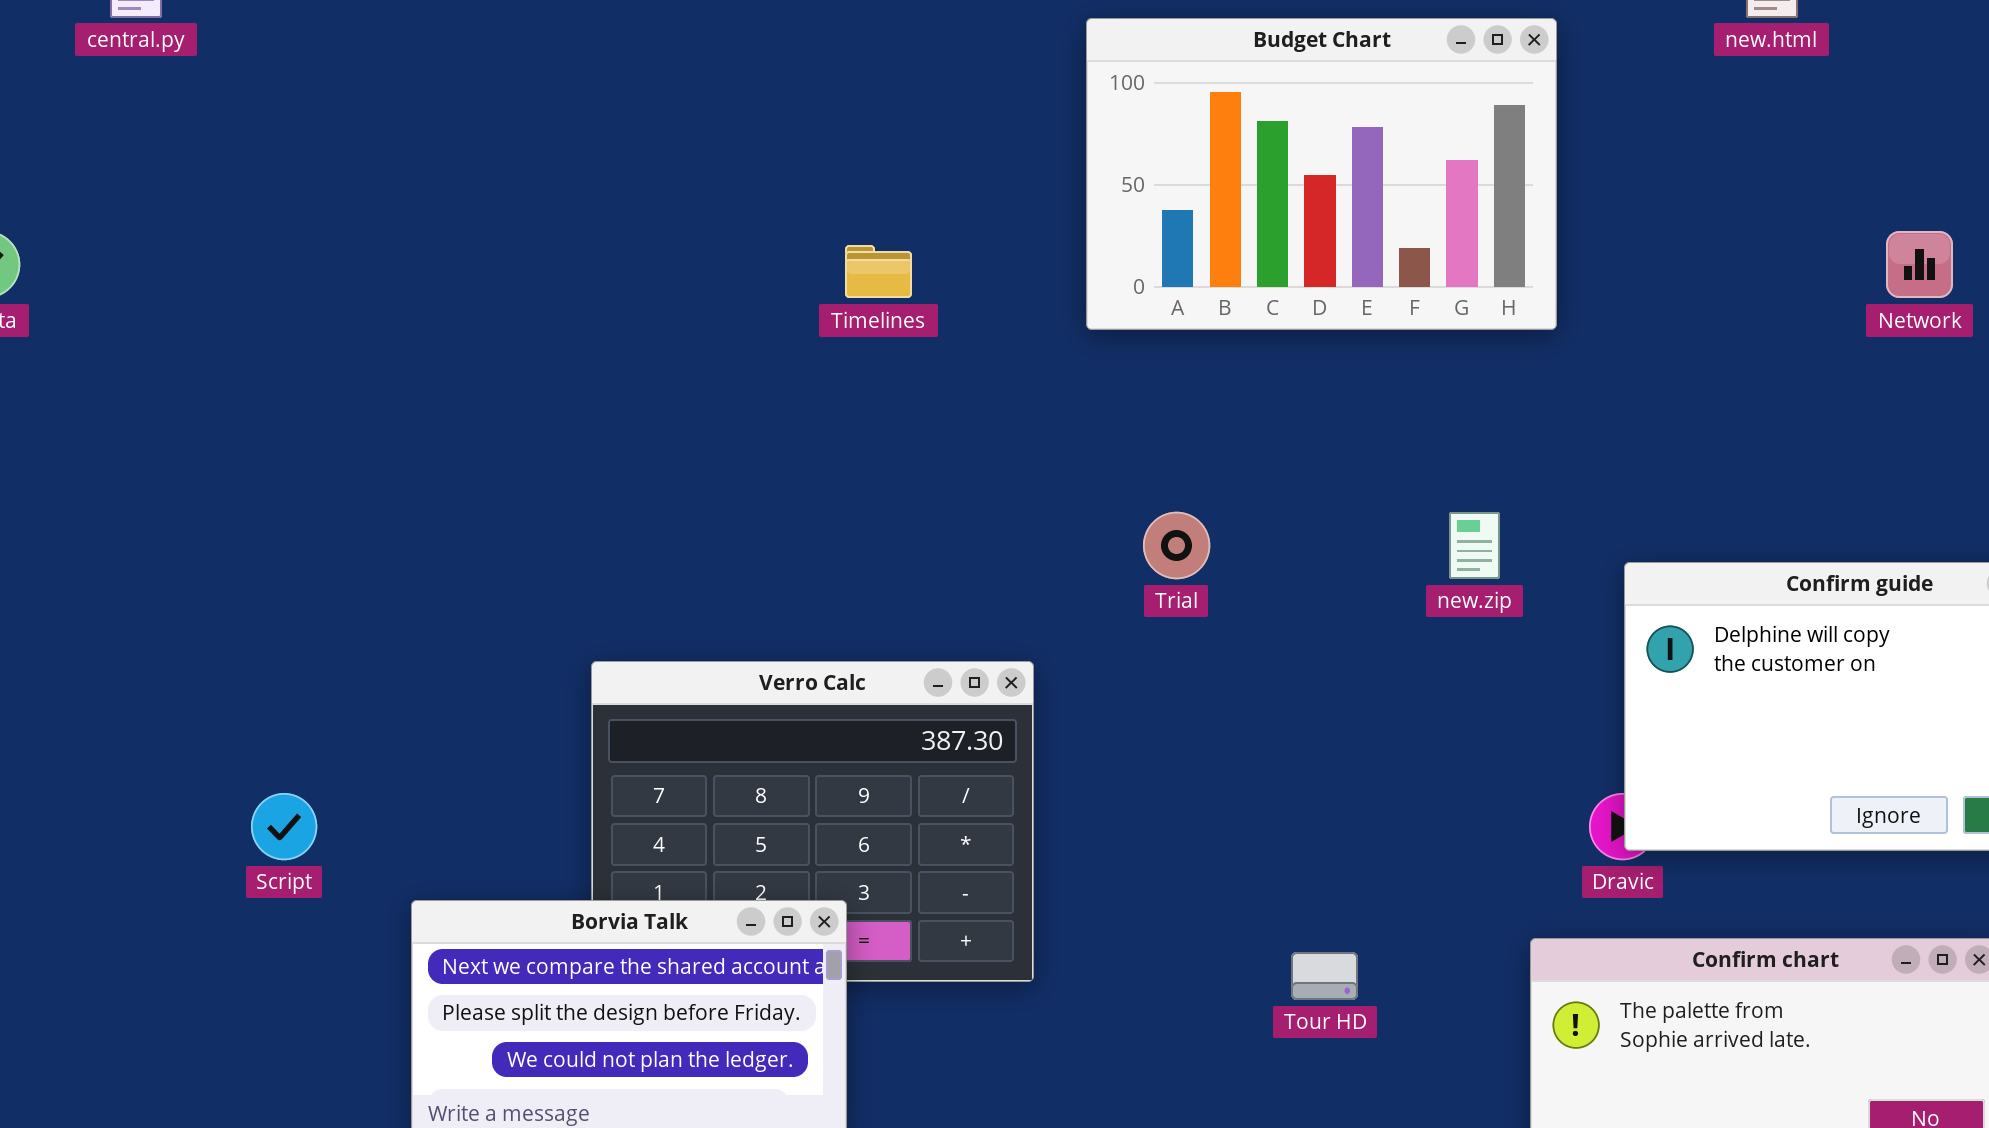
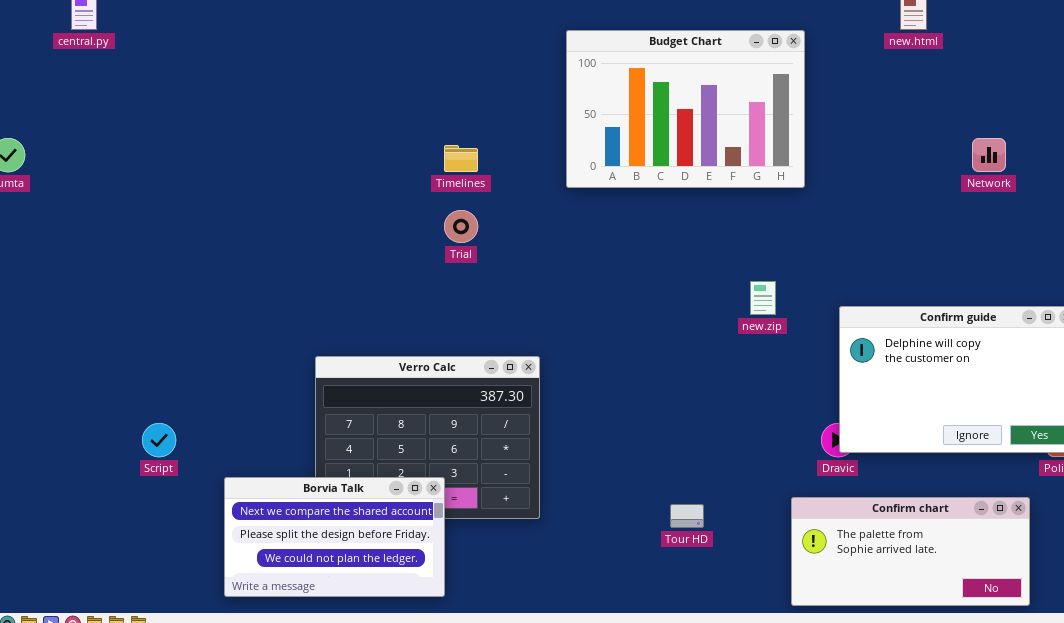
Trial: [1143,512,1210,579] -> [444,210,478,243], moved

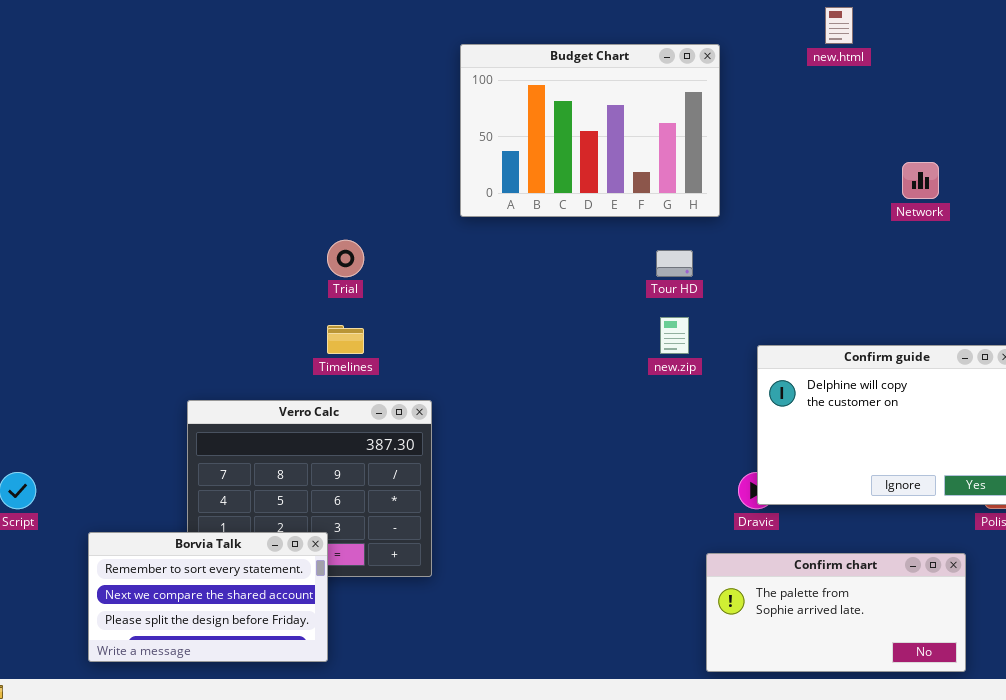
Timelines: [444,145,478,172] -> [327,325,364,354], moved
Borvia Talk: [224,477,445,597] -> [88,532,328,662], scrolled up 1 row
Tour HD: [670,504,704,528] -> [656,250,693,277], moved

